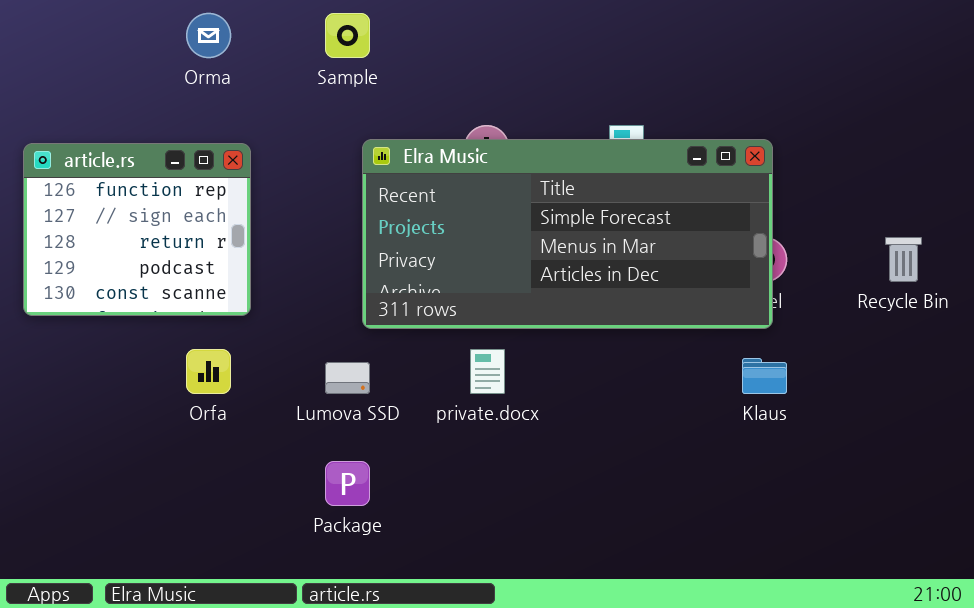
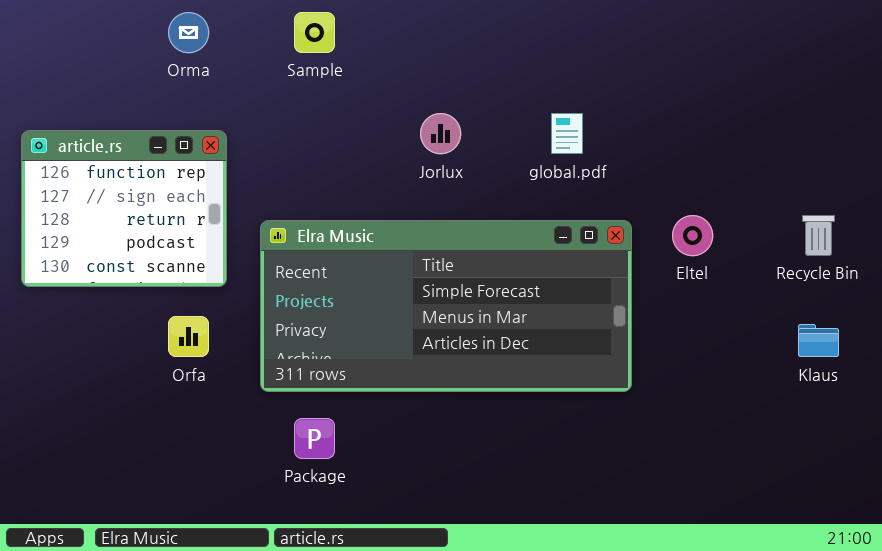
Elra Music: [362,139,773,329] -> [260,220,632,392], moved
Klaus: [742,358,787,394] -> [798,324,839,357], moved

